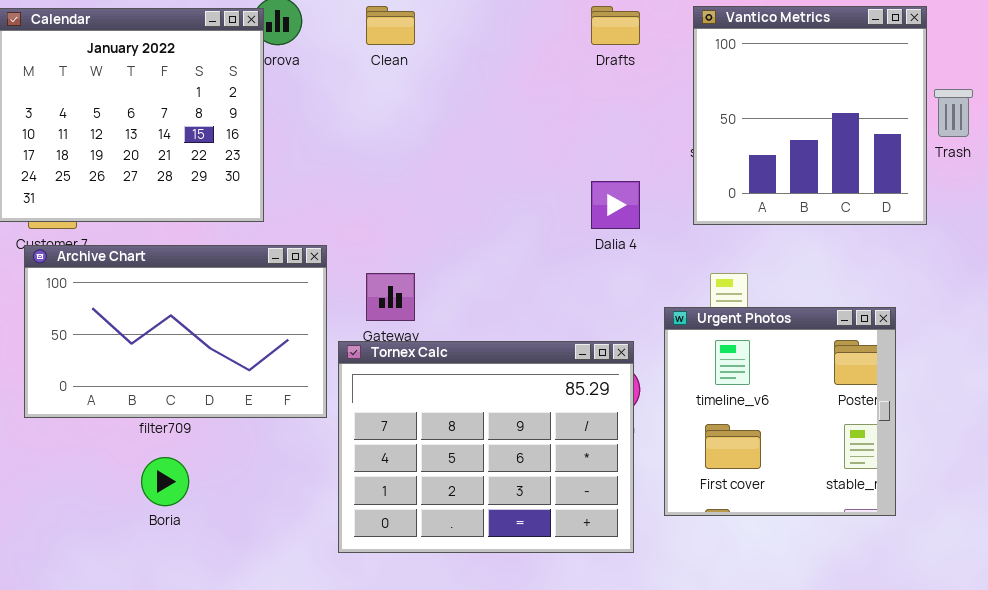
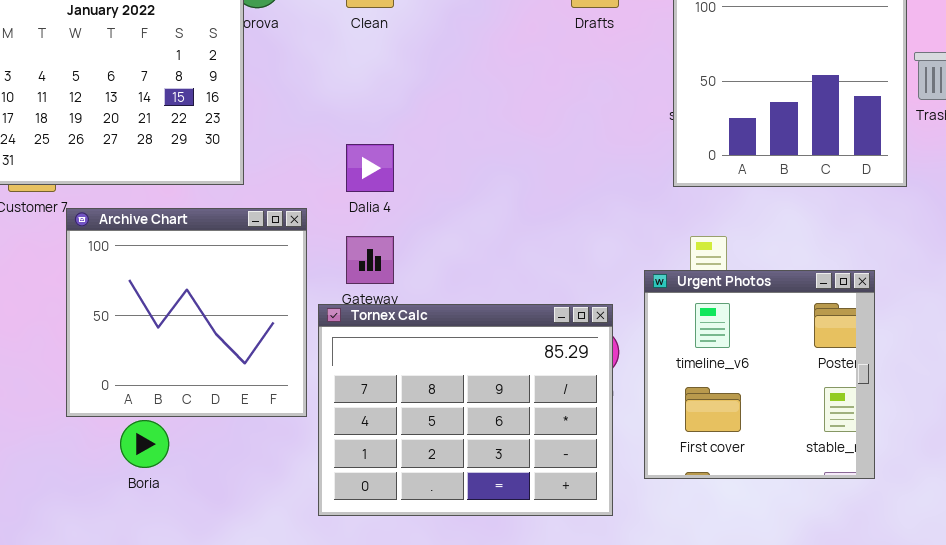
Dalia 4: [591,181,640,229] -> [346,144,394,192], moved
Archive Chart: [24,245,327,418] -> [66,208,307,417], resized

